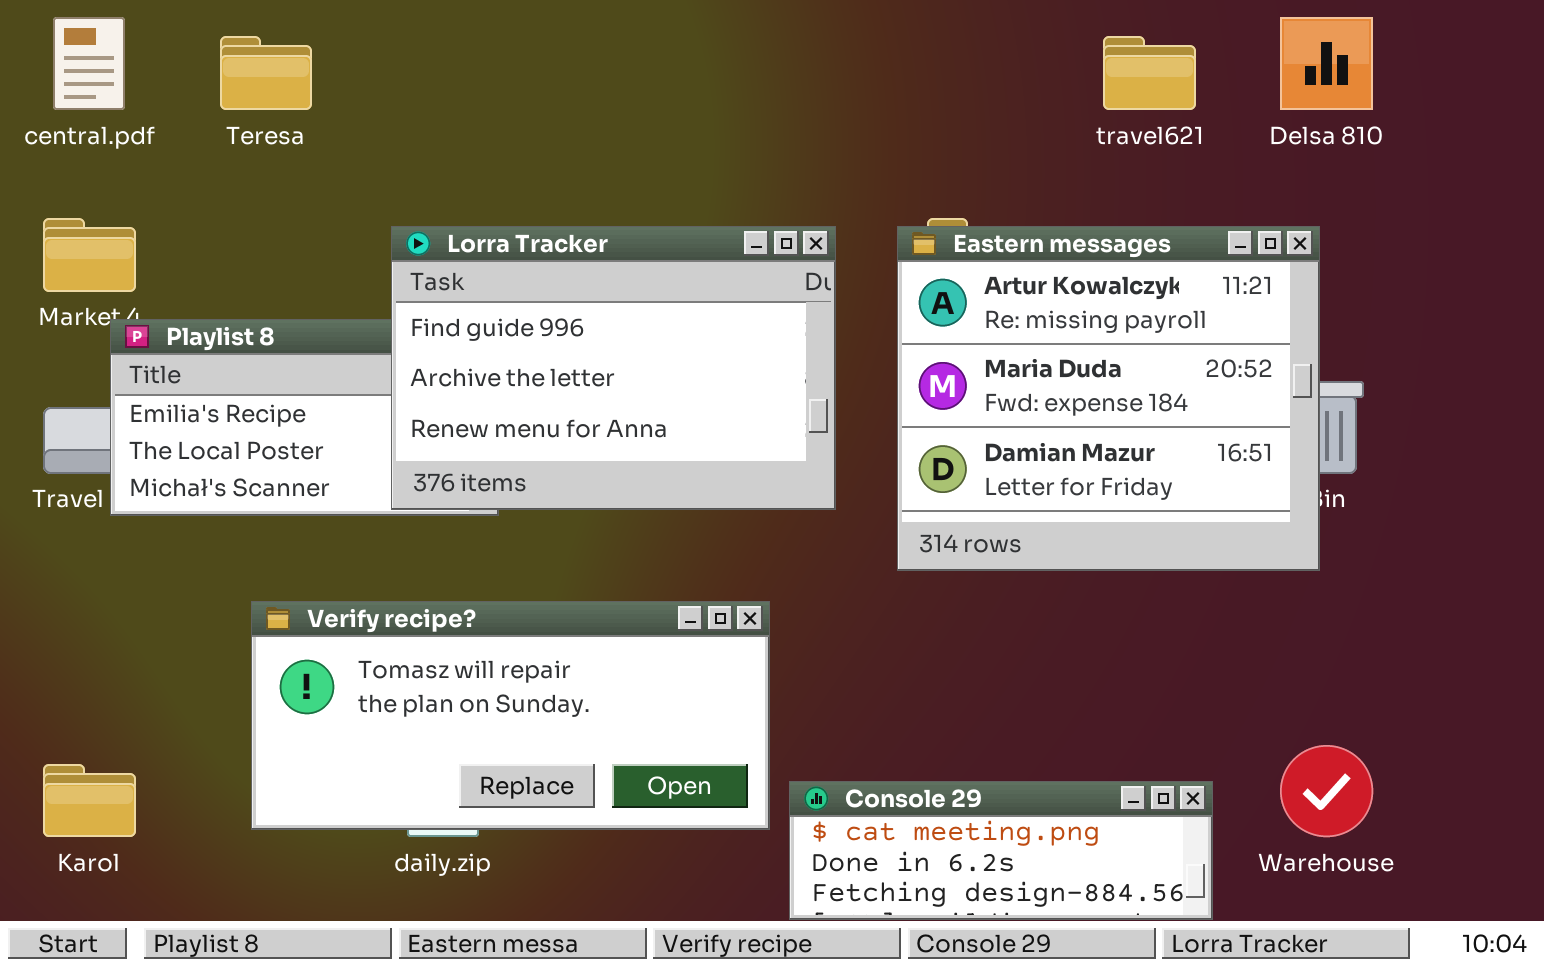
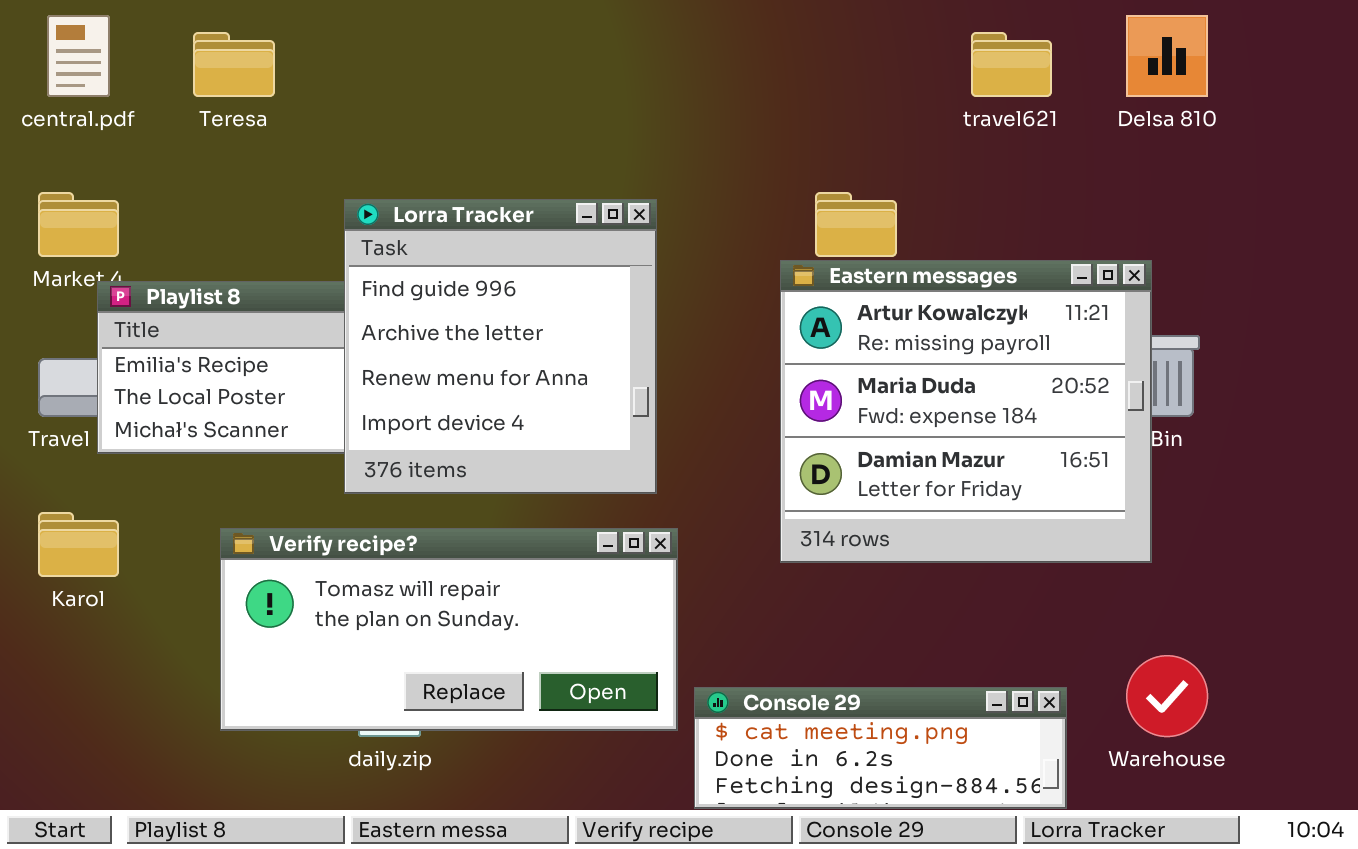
Lorra Tracker: [391,226,836,510] -> [344,199,657,494], resized
Eastern messages: [897,226,1320,571] -> [780,260,1152,563], moved
Karol: [43,764,136,837] -> [38,512,119,577], moved

